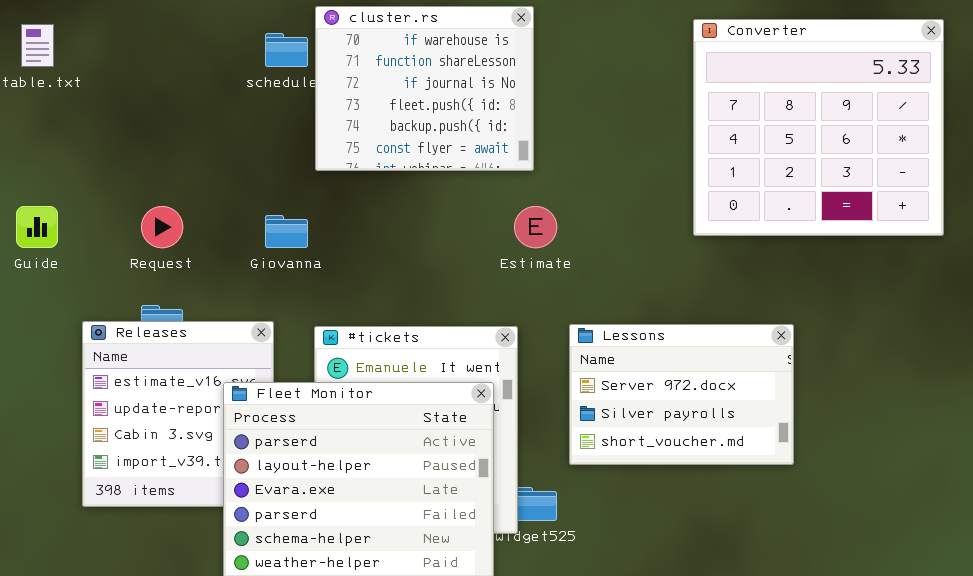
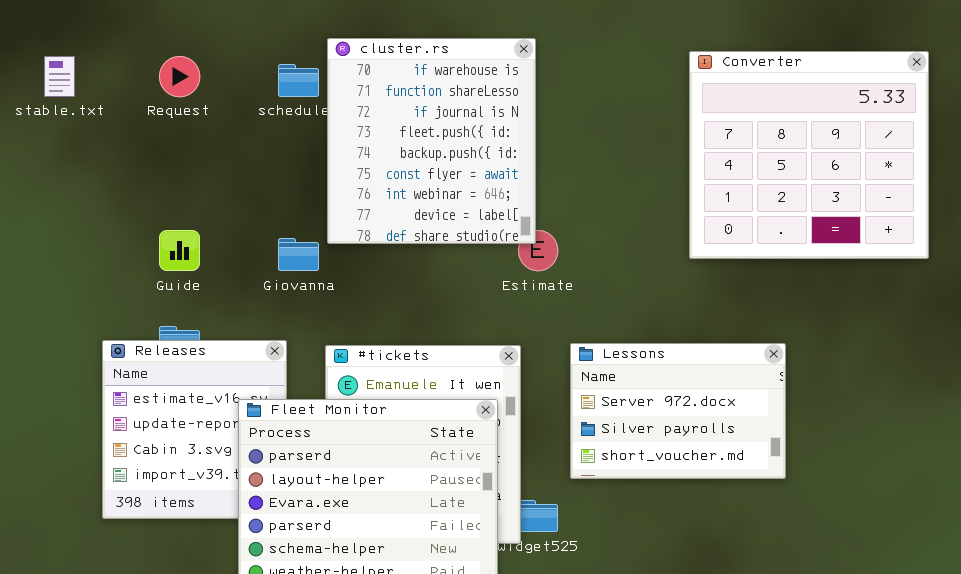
cluster.rs: [315,6,534,171] -> [327,38,536,244], resized
Guide: [16,206,58,248] -> [159,230,200,271], moved
Request: [141,206,183,248] -> [159,56,200,97], moved

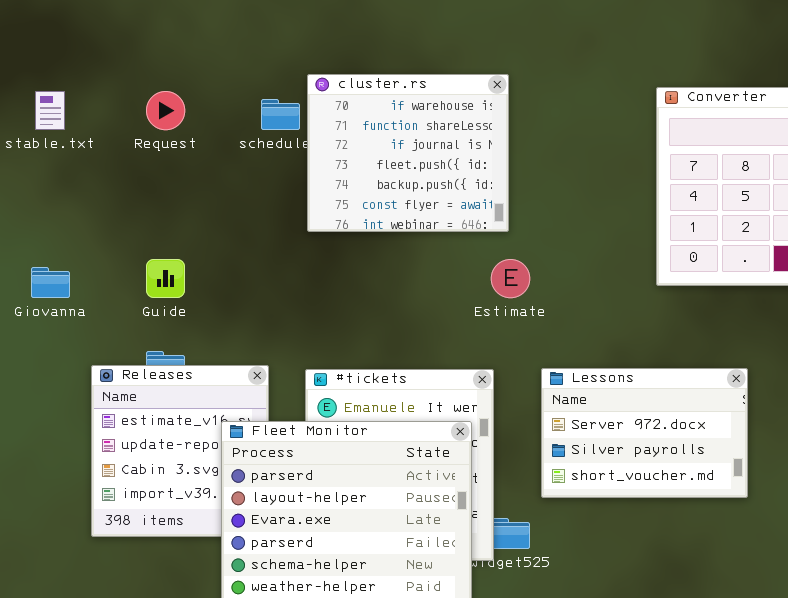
cluster.rs: [327,38,536,244] -> [307,74,509,232], resized
Giovanna: [278,238,319,271] -> [31,267,70,298], moved

